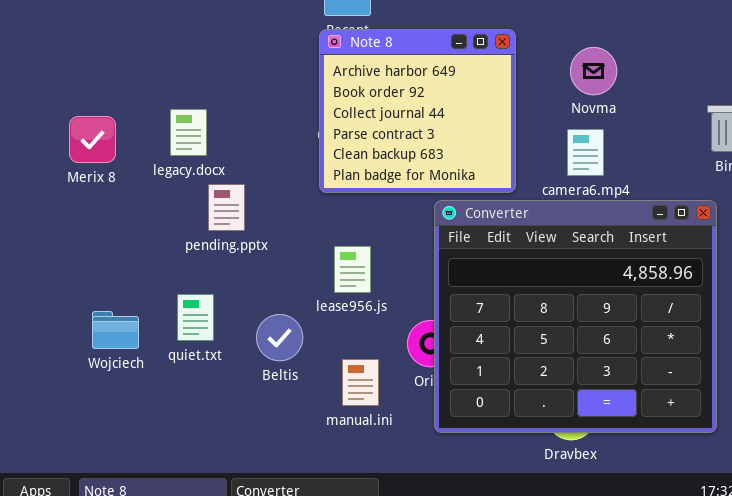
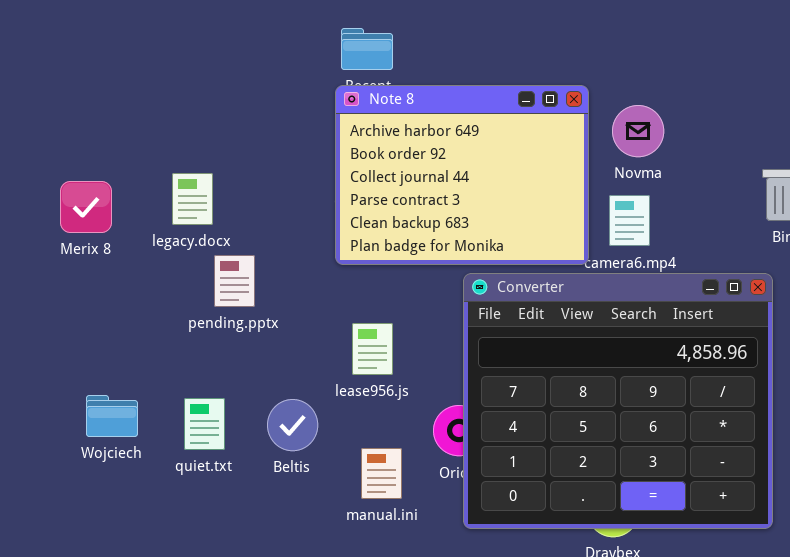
Note 8: [319,29,516,193] -> [335,85,589,265], resized
quiet.txt: [177,294,214,341] -> [184,398,225,450], moved

